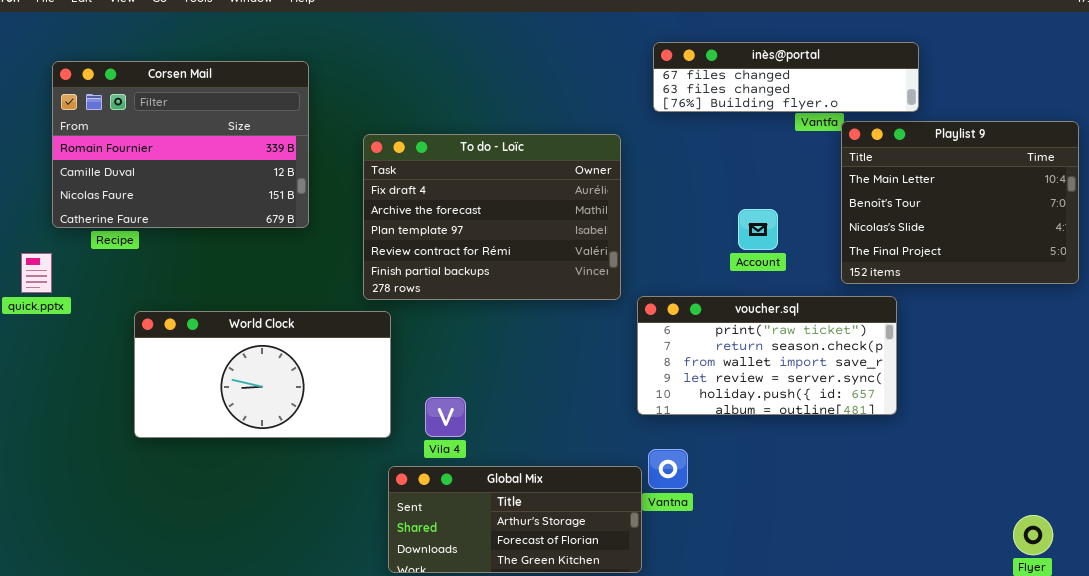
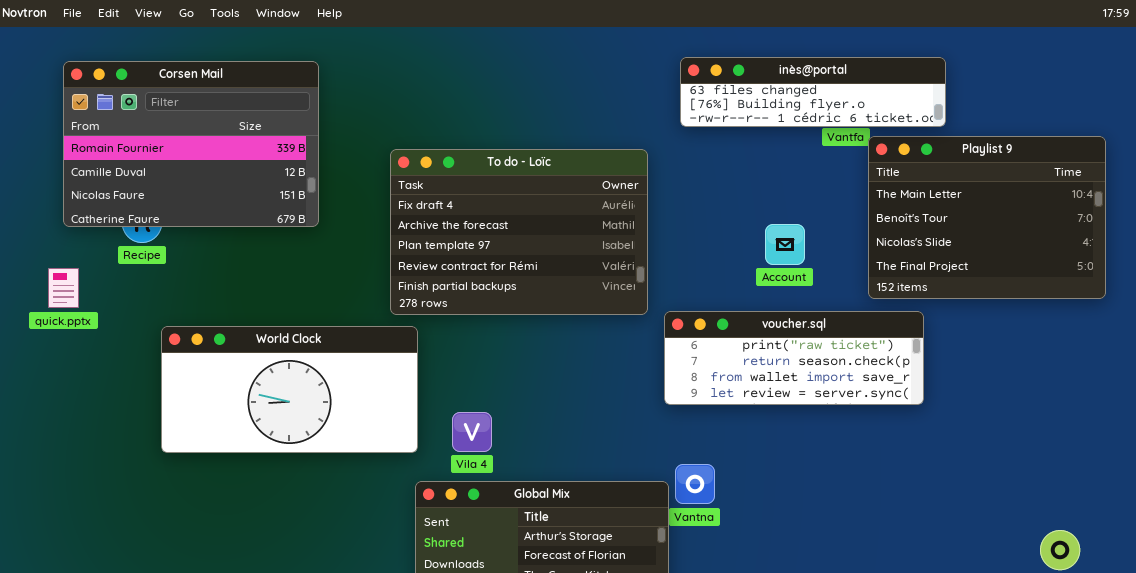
inès@portal: [653,42,919,112] -> [680,57,946,127], scrolled down 1 row
Corsen Mail: [52,61,309,228] -> [63,61,319,227], moved
voucher.sql: [637,296,897,415] -> [664,311,924,405], resized

